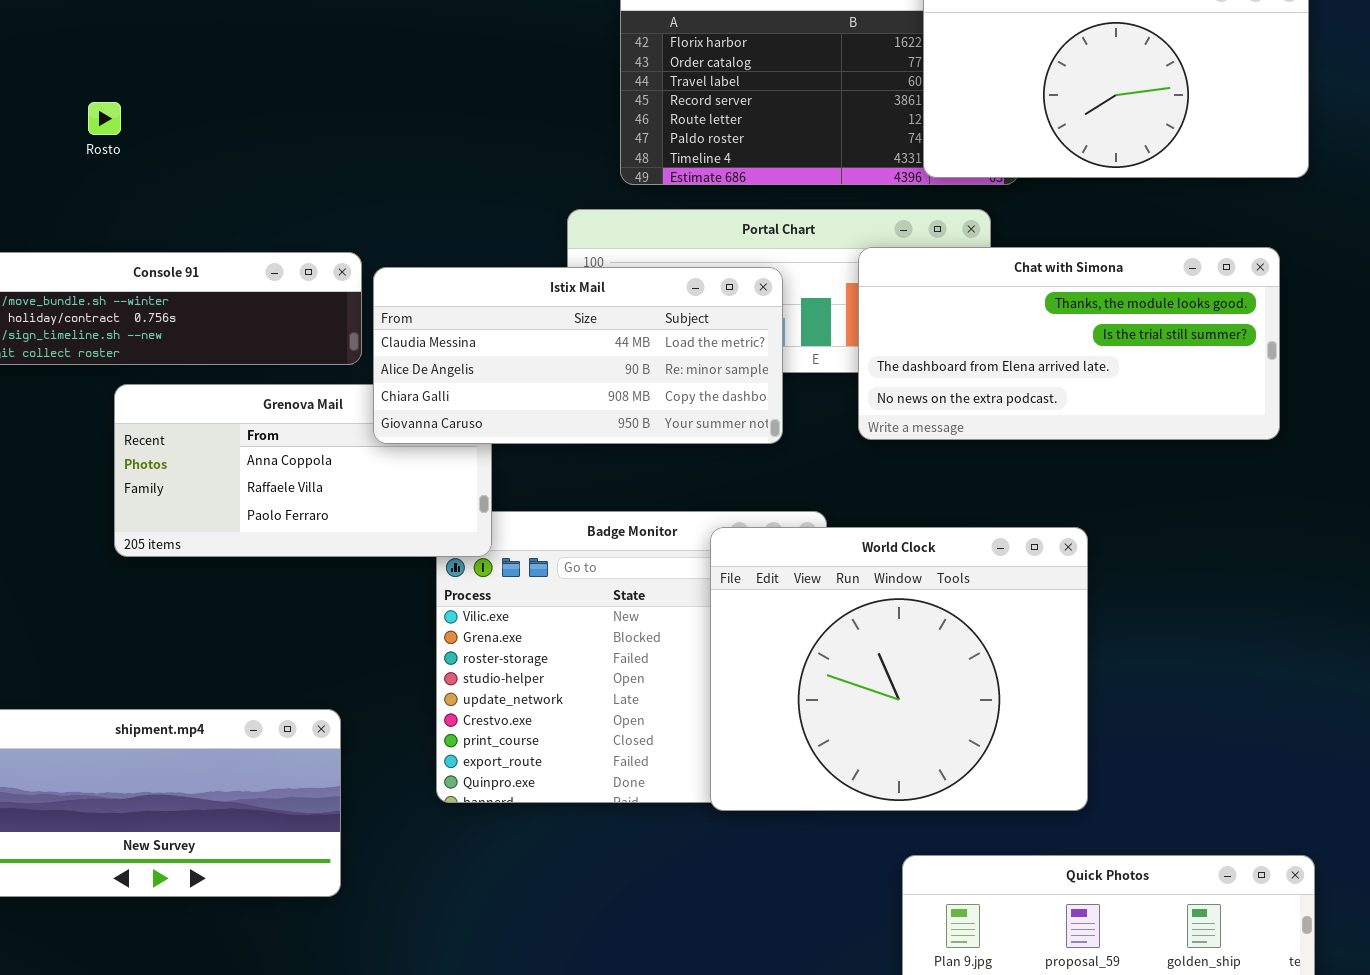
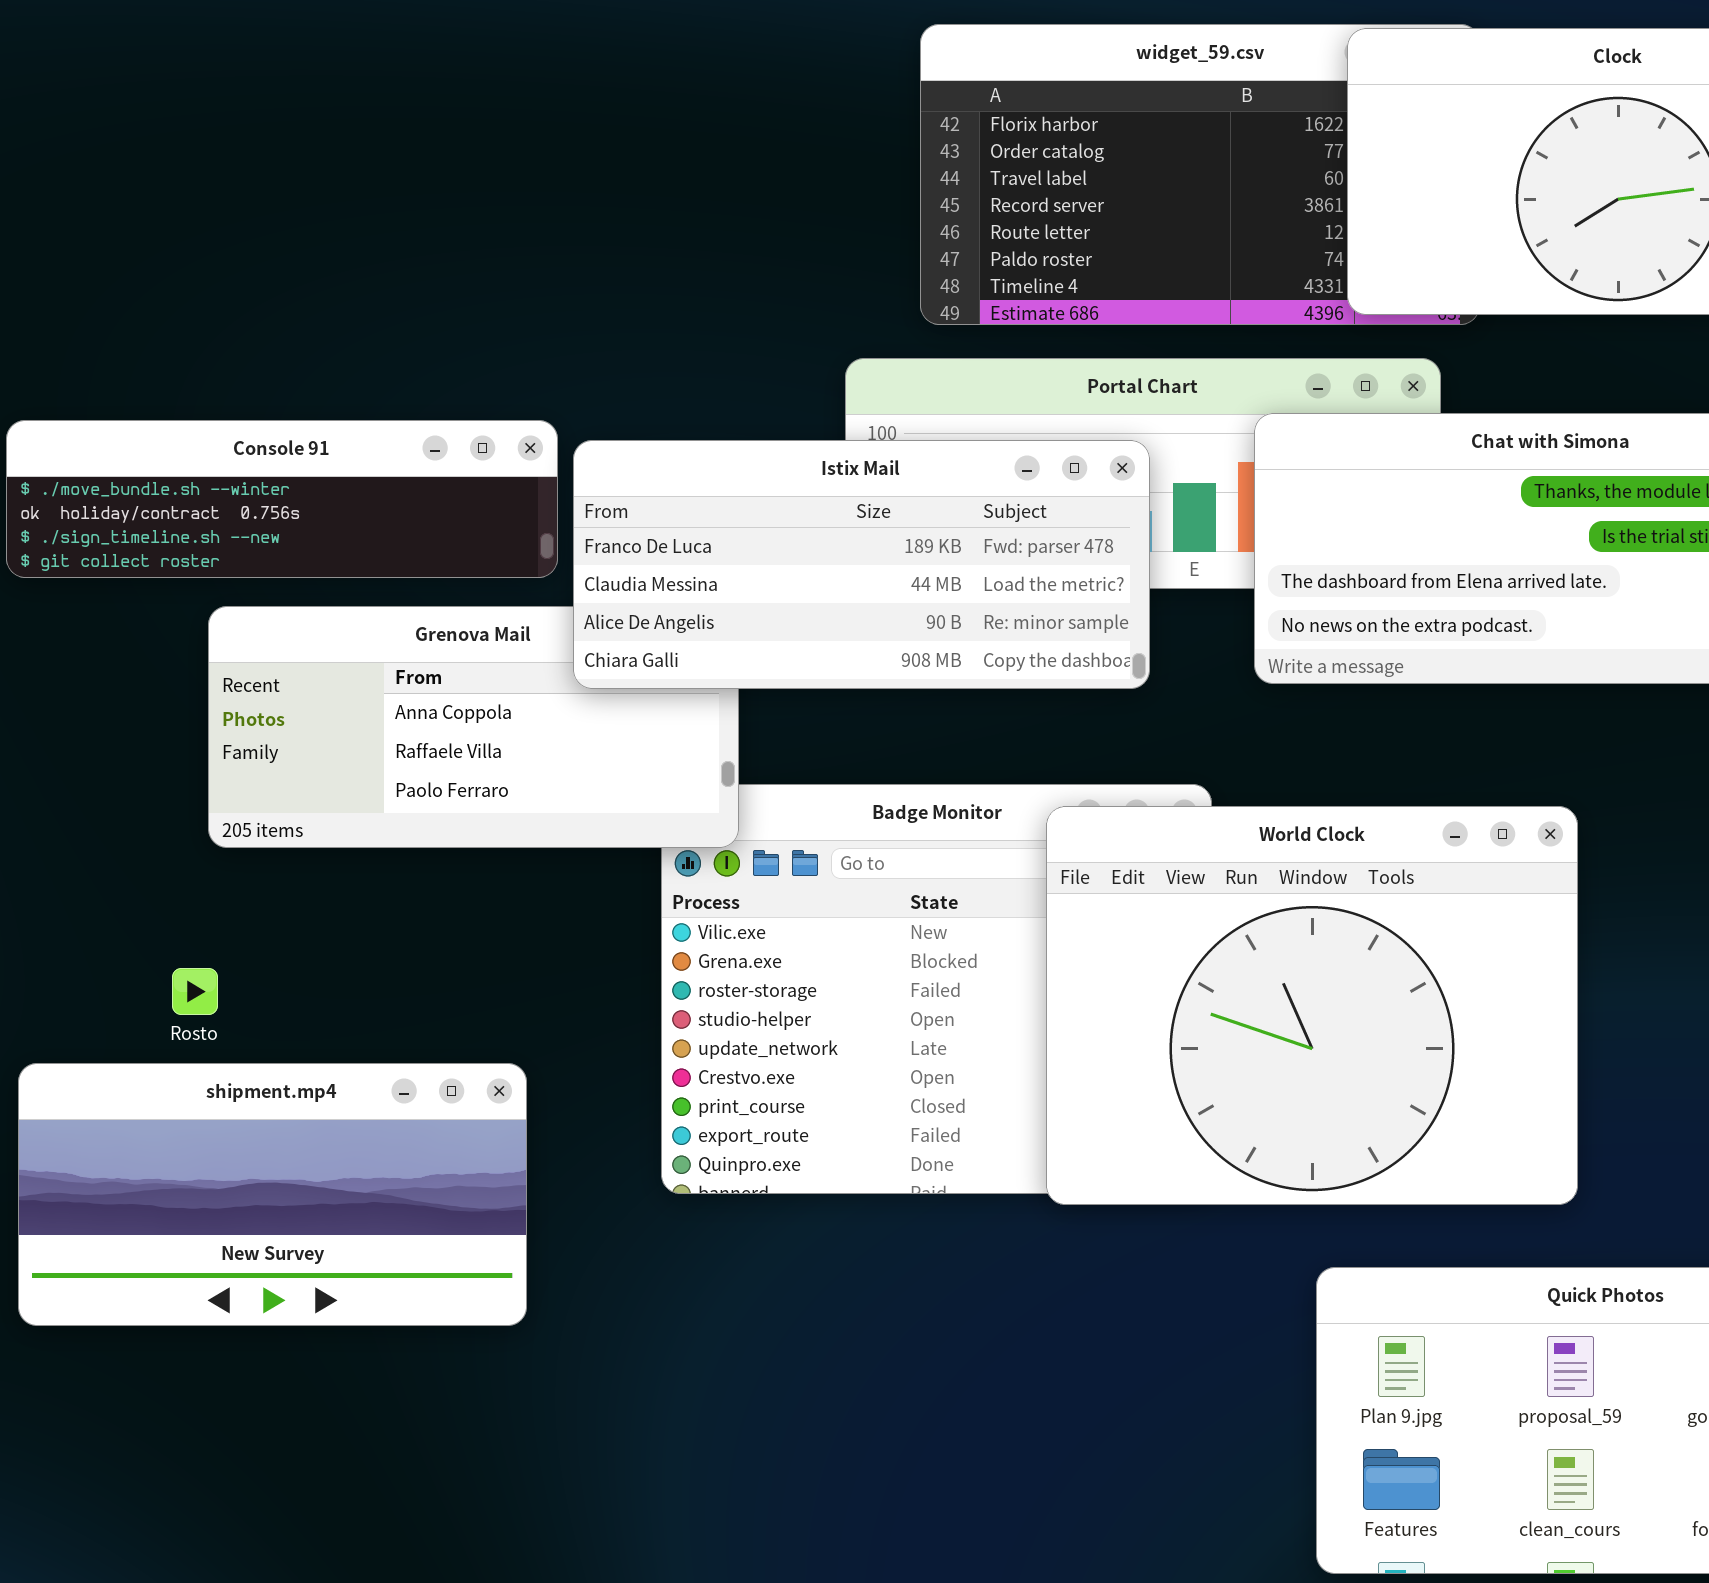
Rosto: [88,102,121,135] -> [172,968,218,1015], moved
Istix Mail: [373,267,783,444] -> [573,440,1150,689], scrolled up 1 row

